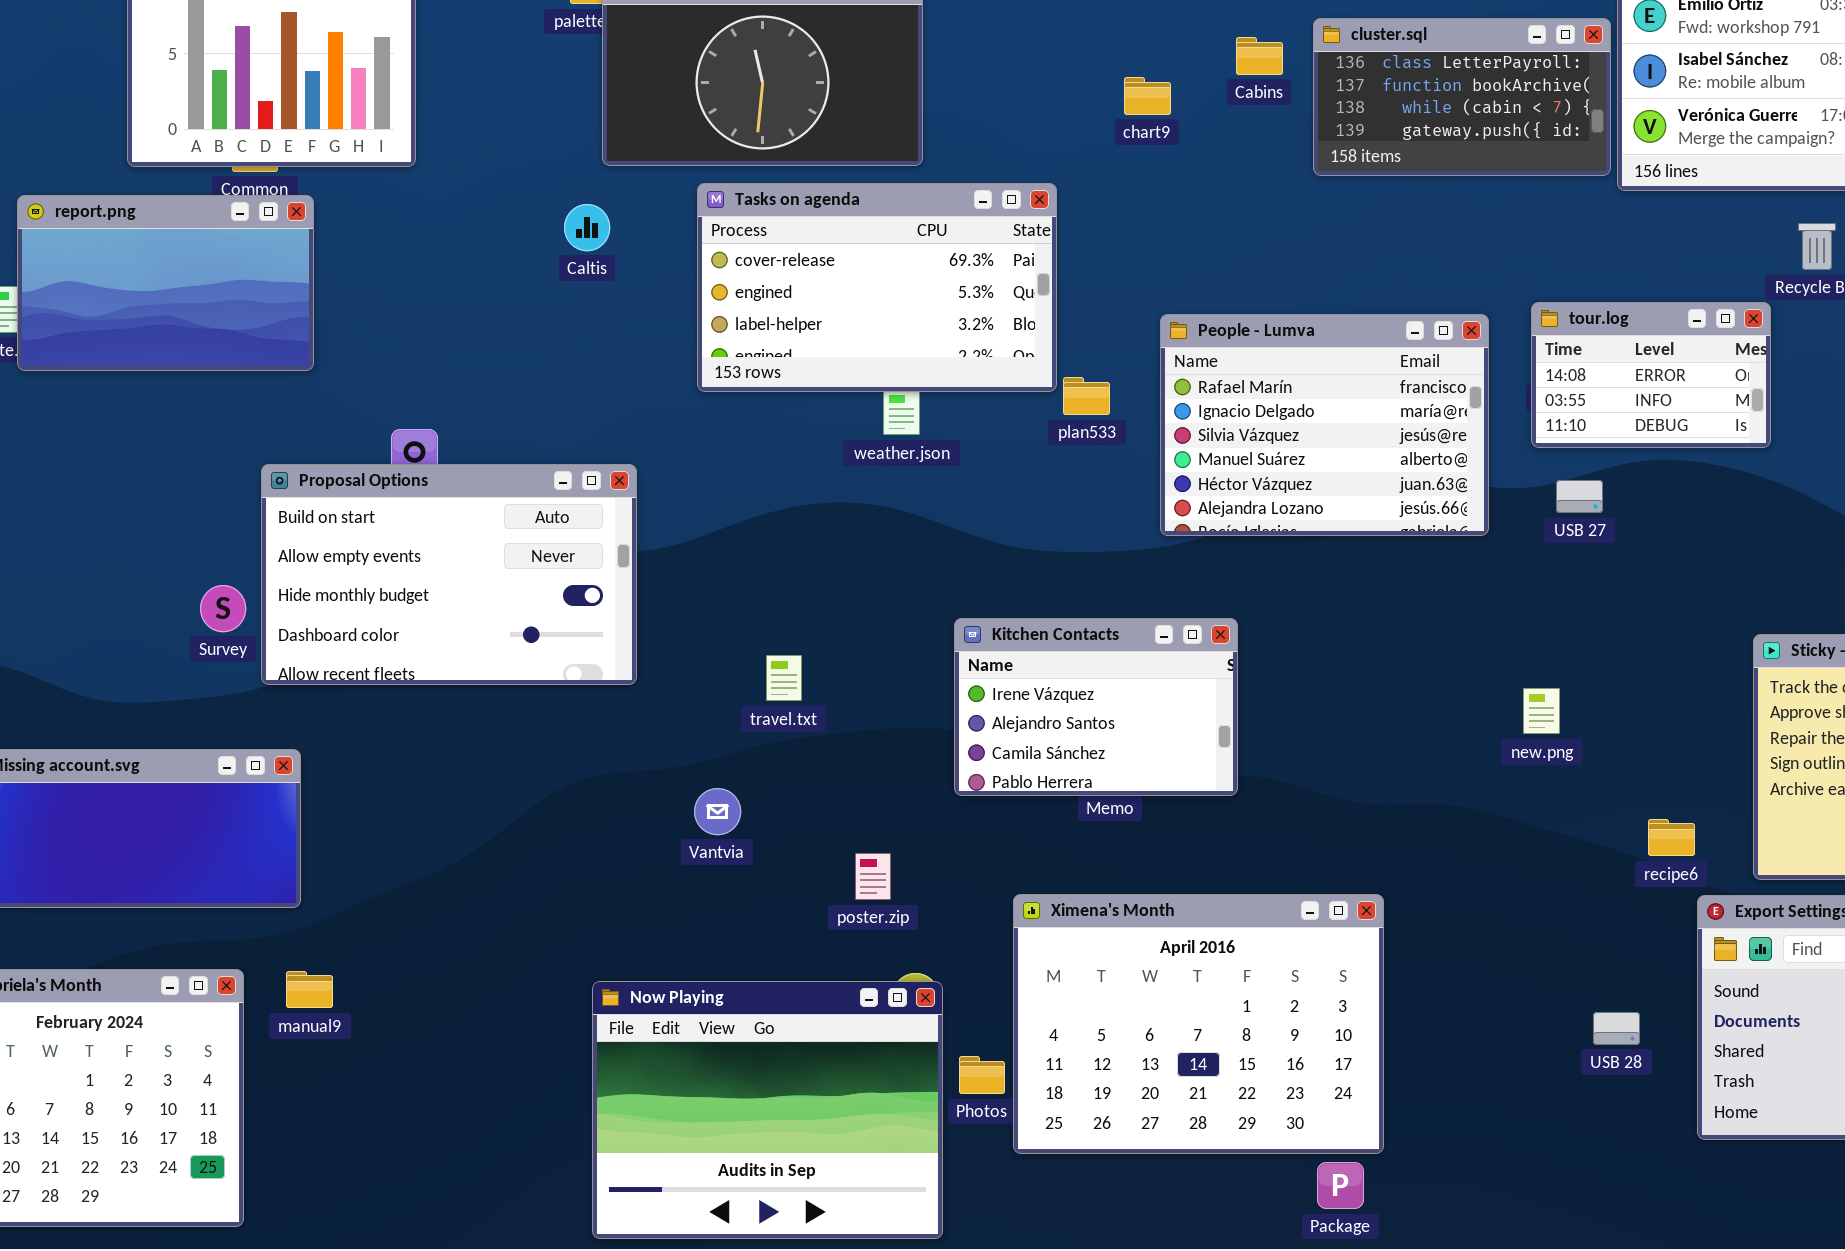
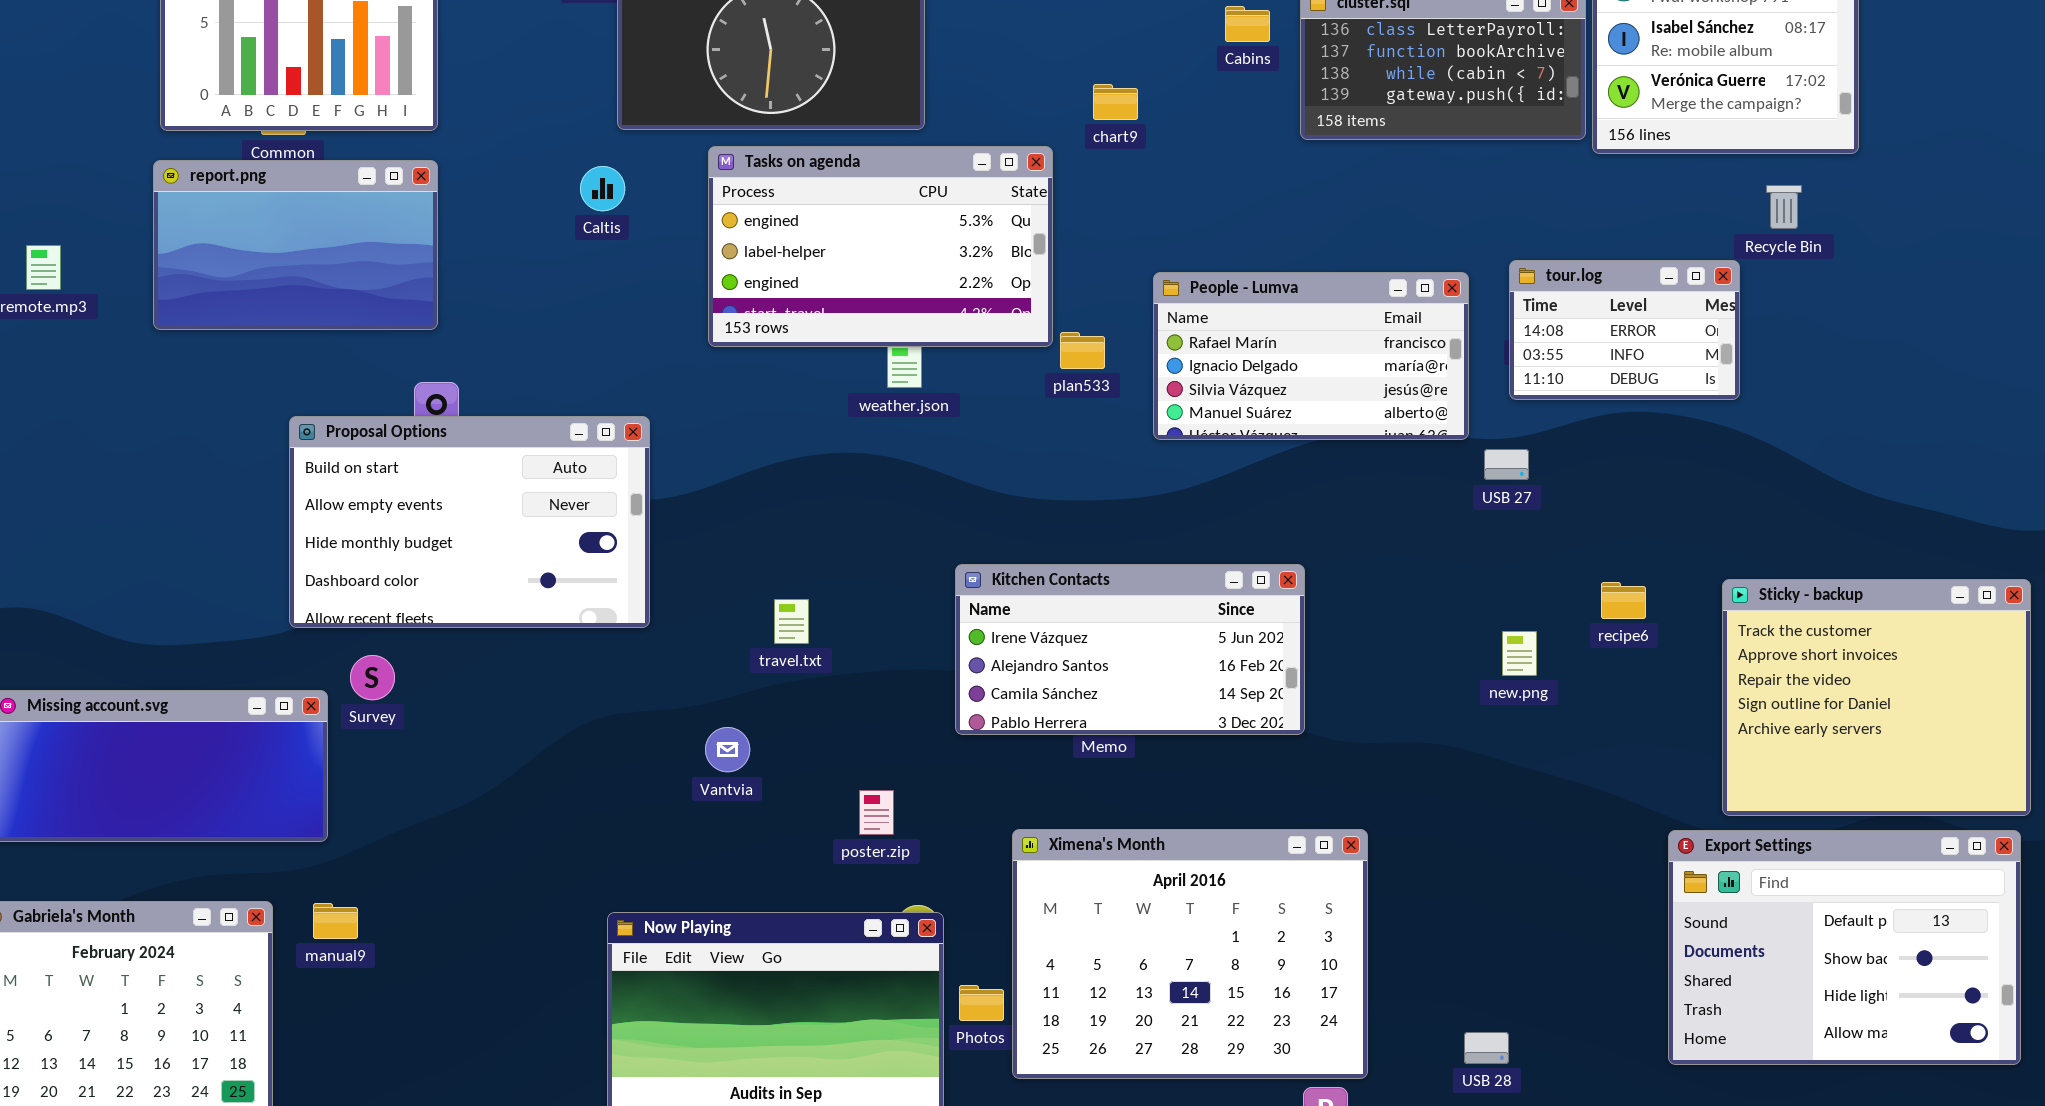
chart9: [1124,77,1171,115] -> [1093,84,1138,120], moved
Tasks on agenda: [697,183,1057,392] -> [708,146,1053,347], scrolled down 1 row
report.png: [17,195,314,371] -> [153,160,438,330], moved
People - Lumva: [1160,314,1489,536] -> [1153,272,1469,440], resized
USB 27: [1556,480,1603,513] -> [1484,449,1529,480], moved
Survey: [200,585,246,632] -> [350,655,395,700], moved
Kitchen Contacts: [954,618,1238,796] -> [955,564,1305,735], resized
recipe6: [1648,819,1695,856] -> [1601,582,1646,619], moved
USB 28: [1593,1012,1640,1045] -> [1464,1032,1509,1064], moved

